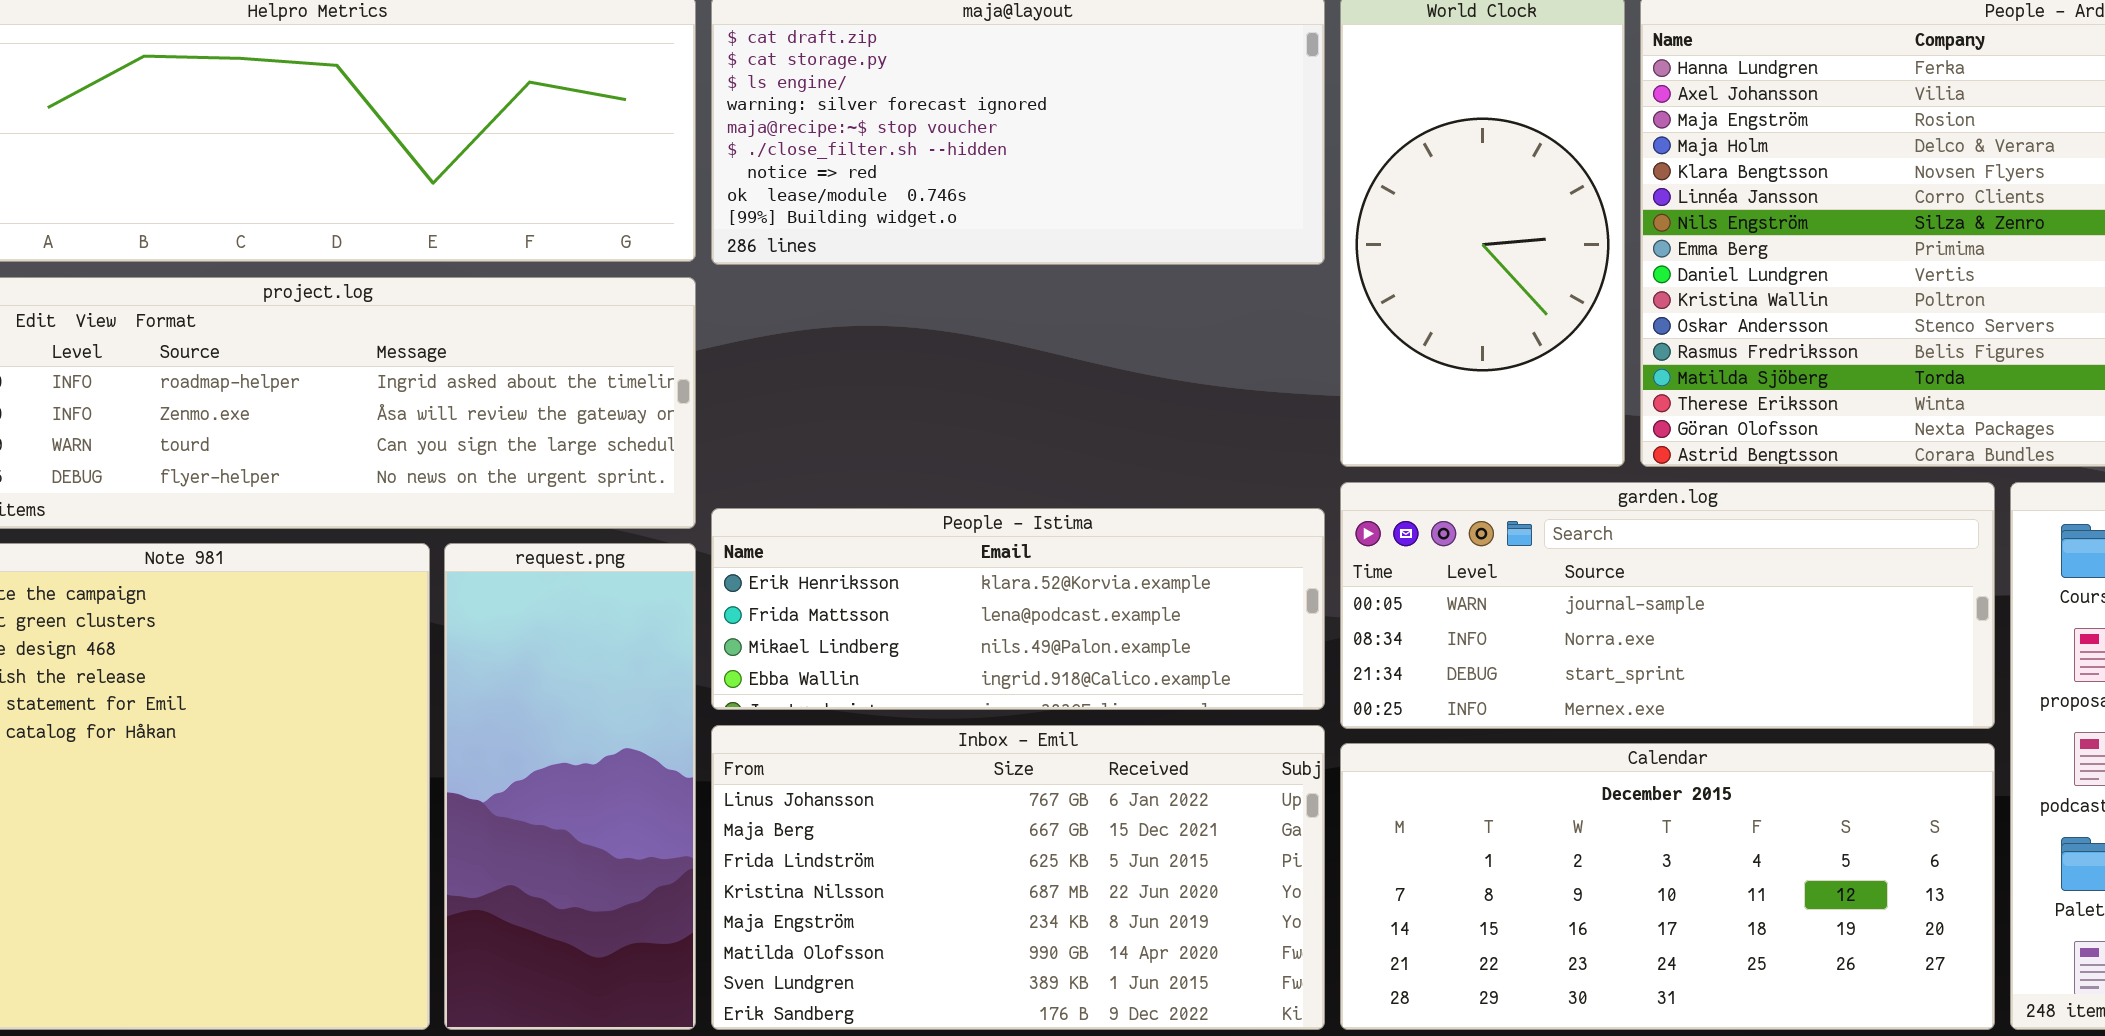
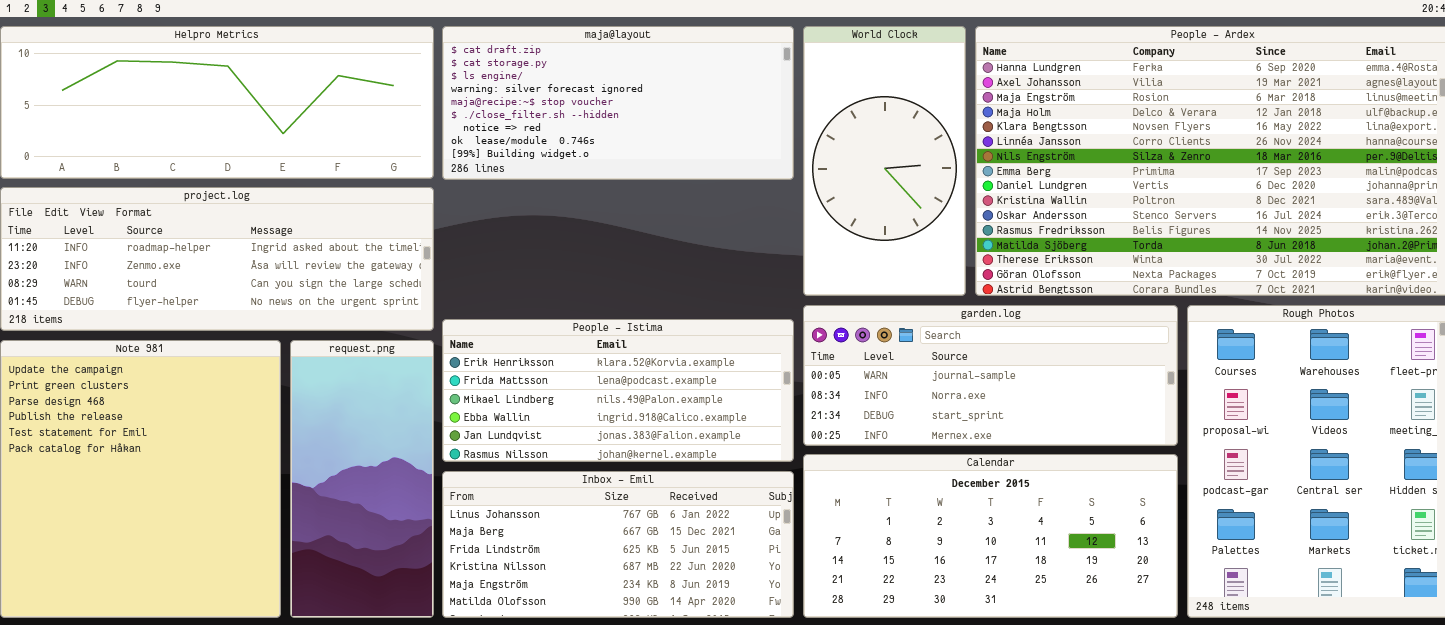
People - Istima: [711,508,1325,710] -> [442,319,794,462], resized
Inbox - Emil: [711,725,1325,1030] -> [442,471,794,618], resized

